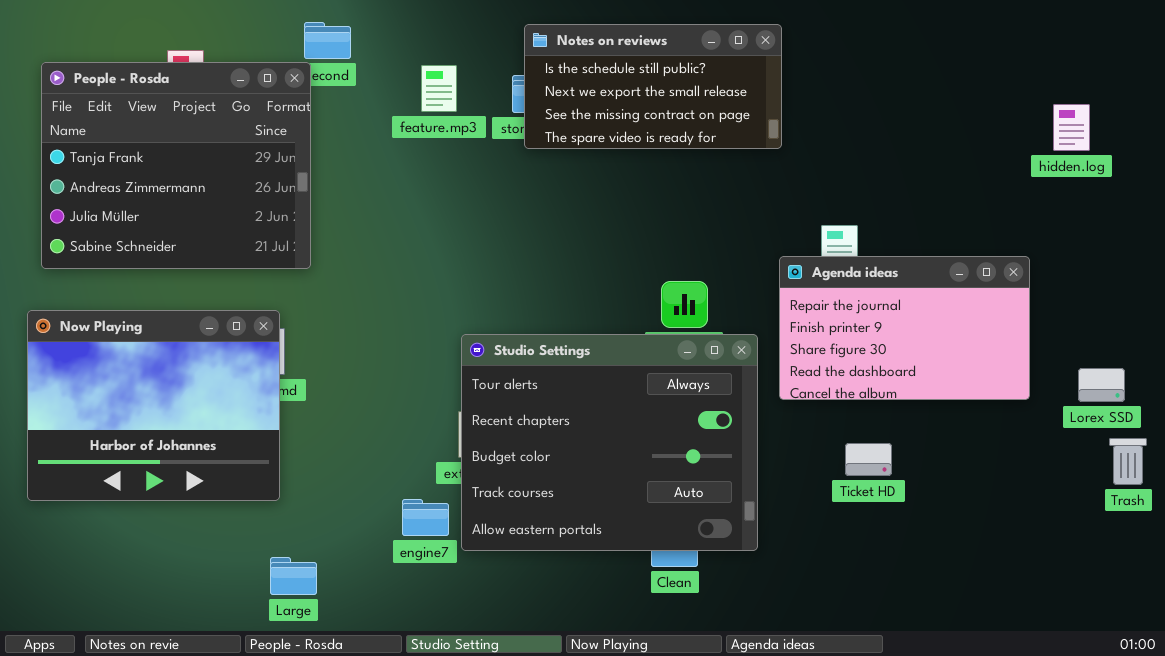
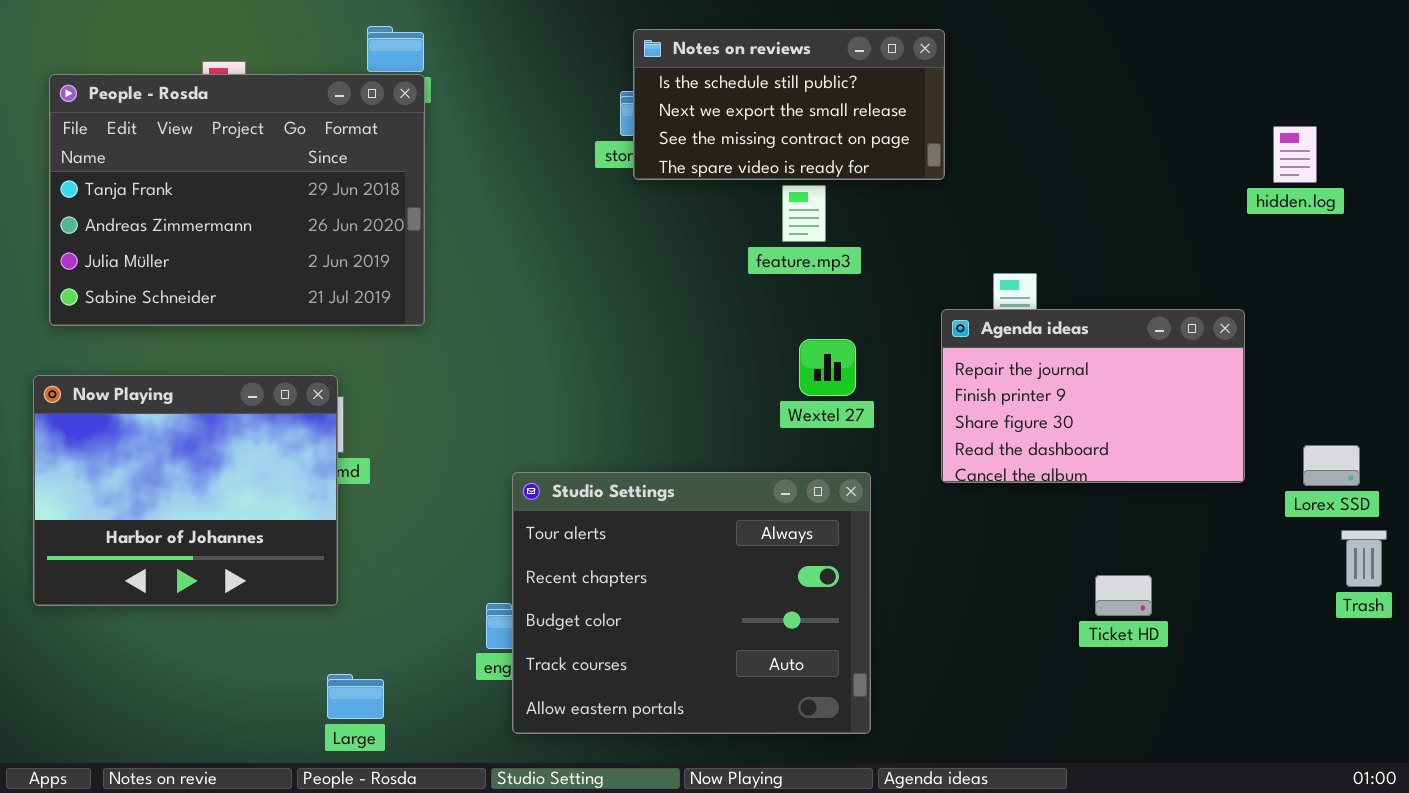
People - Rosda: [41,62,311,269] -> [49,74,425,326], resized
feature.mp3: [421,65,457,112] -> [782,185,826,242], moved
Studio Settings: [461,334,758,551] -> [512,472,871,734], moved
Ticket HD: [845,443,892,476] -> [1095,575,1152,616], moved

